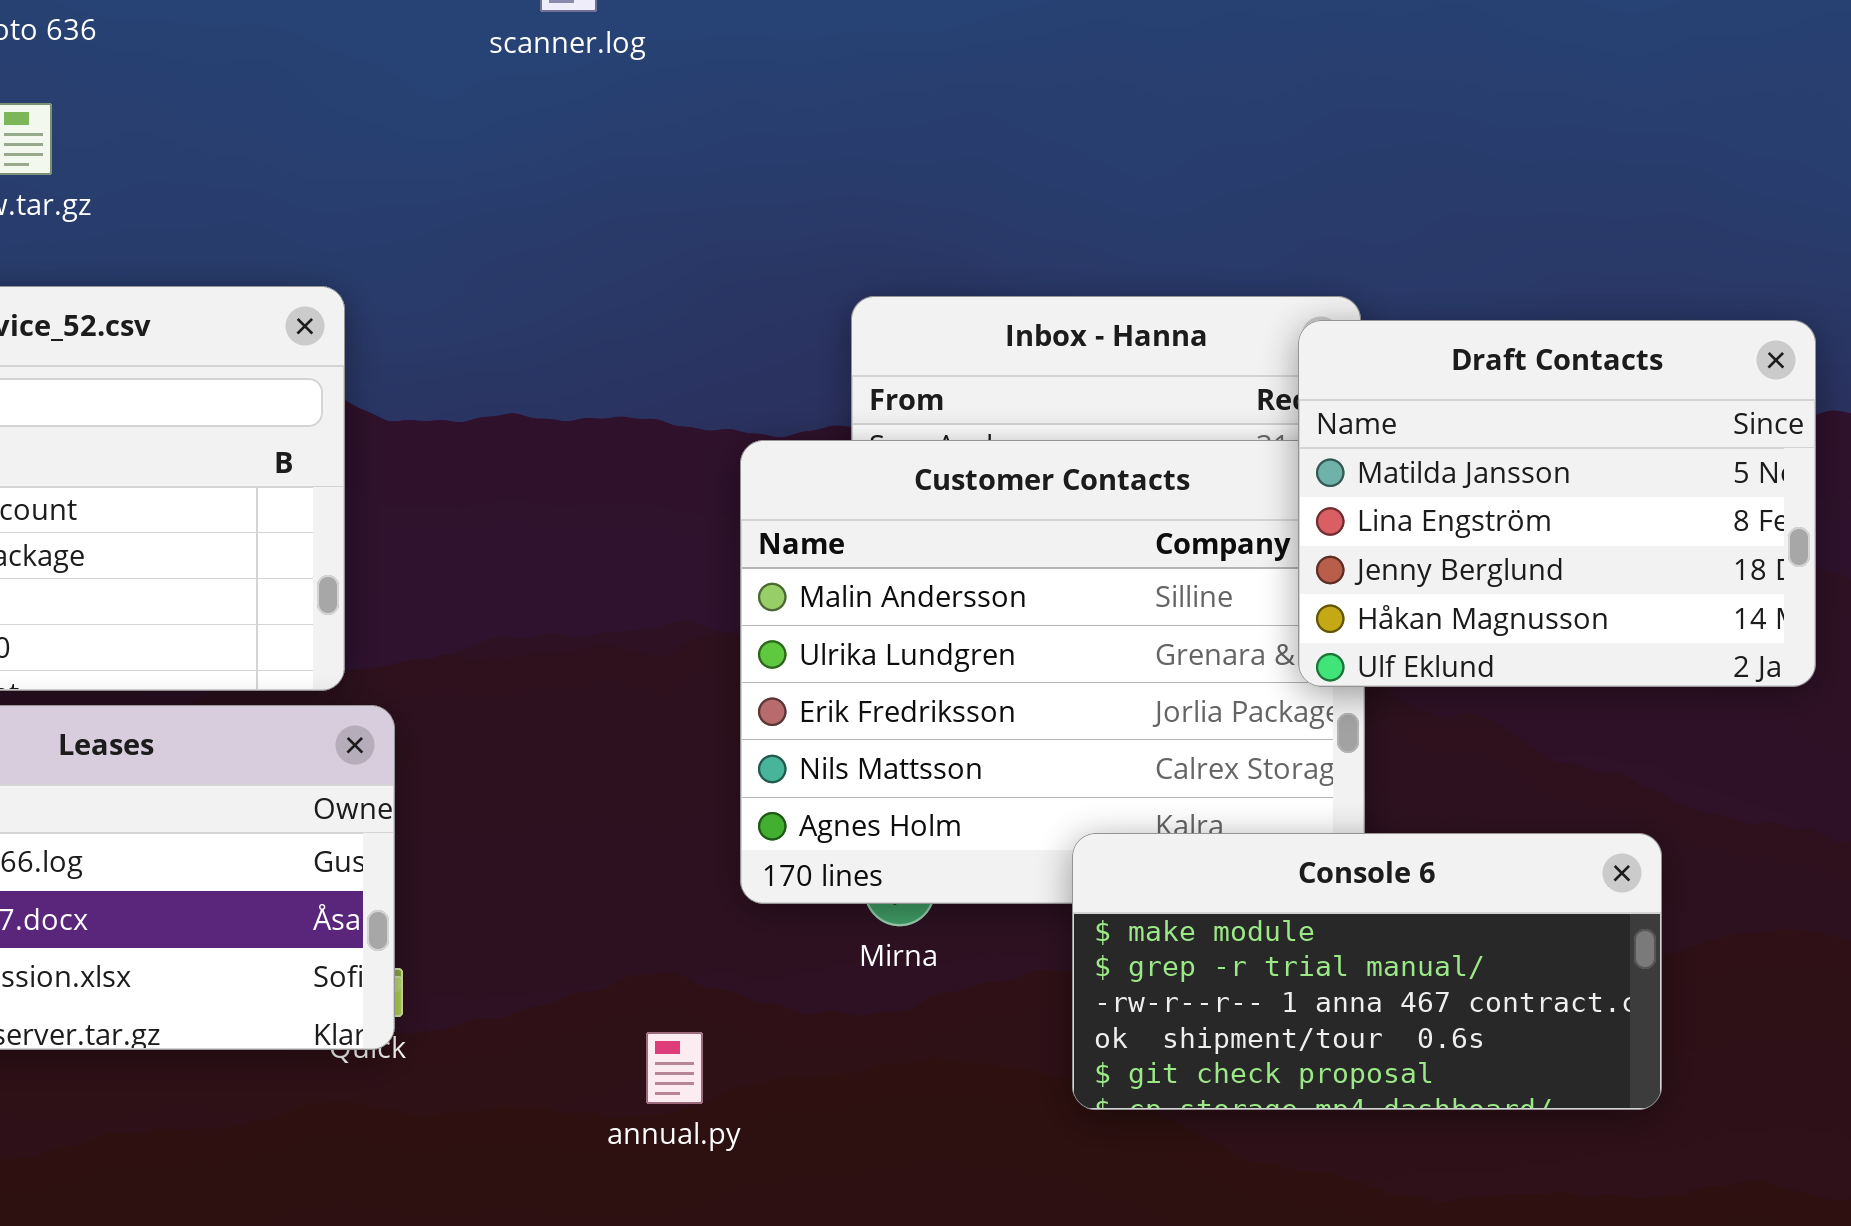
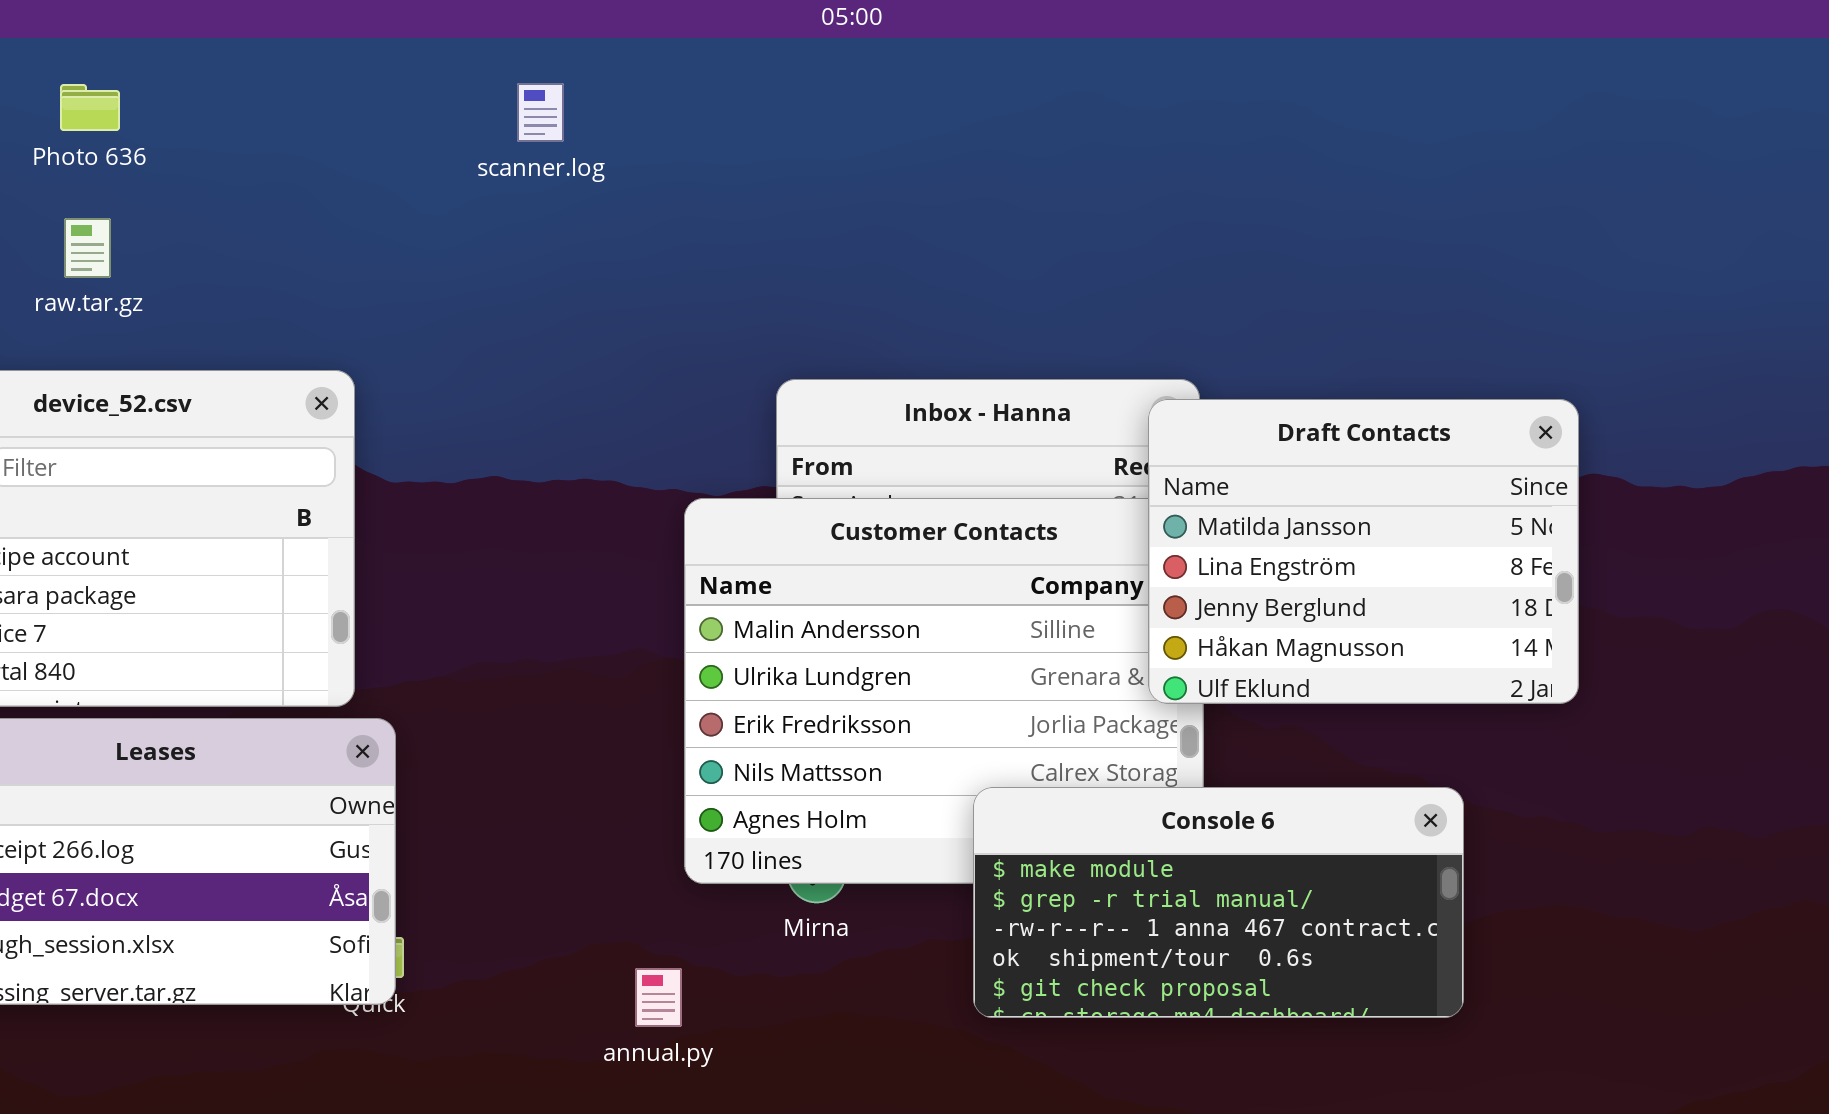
Console 6: [1072,833,1662,1110] -> [973,787,1464,1018], moved
annual.py: [646,1032,703,1104] -> [635,968,682,1027], moved

